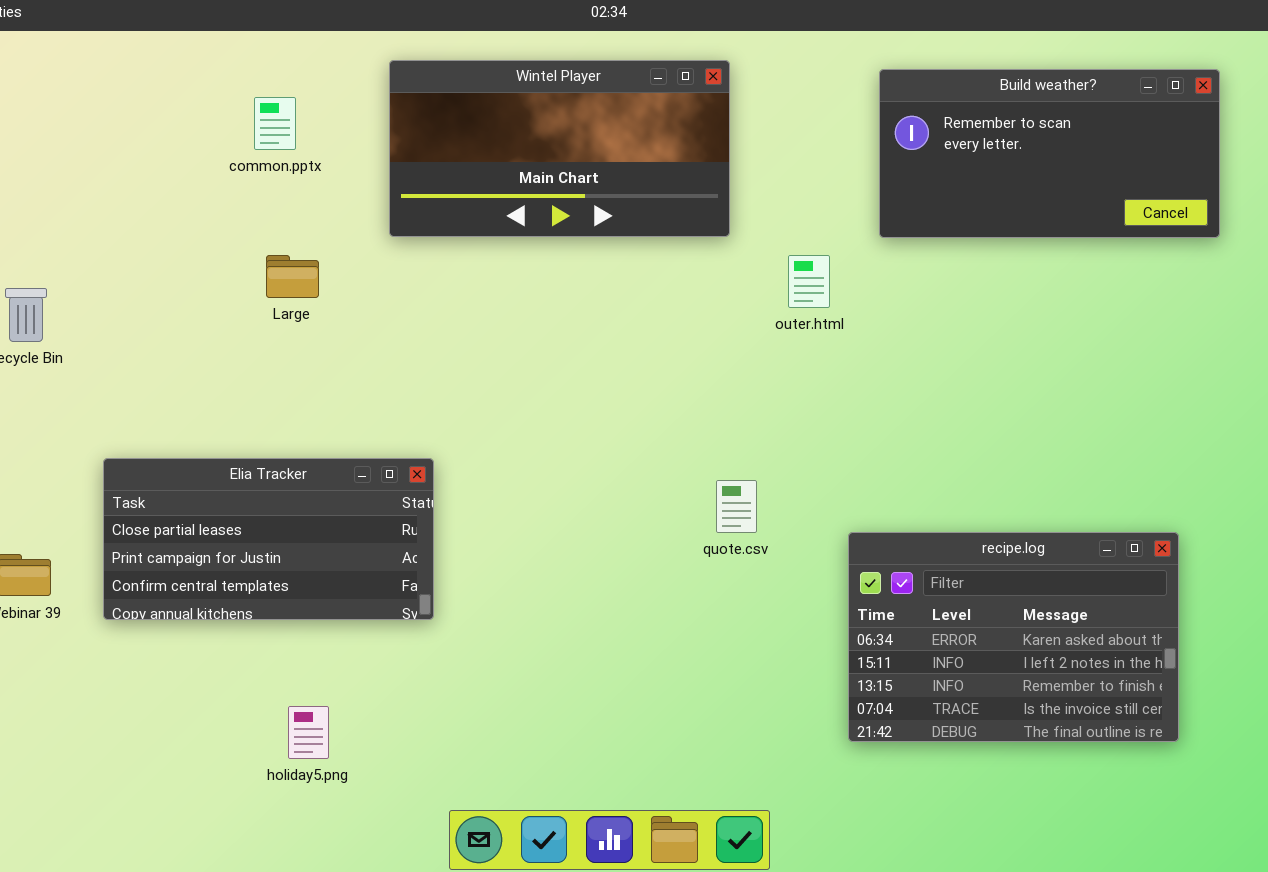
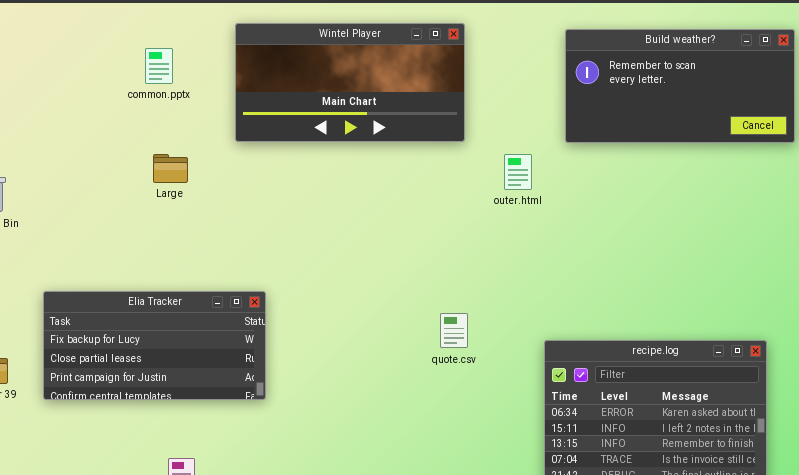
Elia Tracker: [103,458,434,620] -> [43,291,266,400], scrolled up 1 row
quote.csv: [716,480,757,533] -> [440,313,468,348], moved

